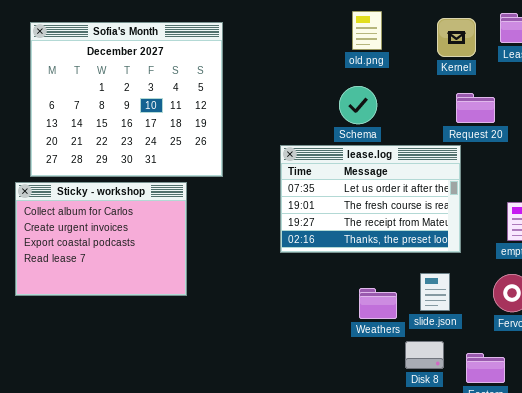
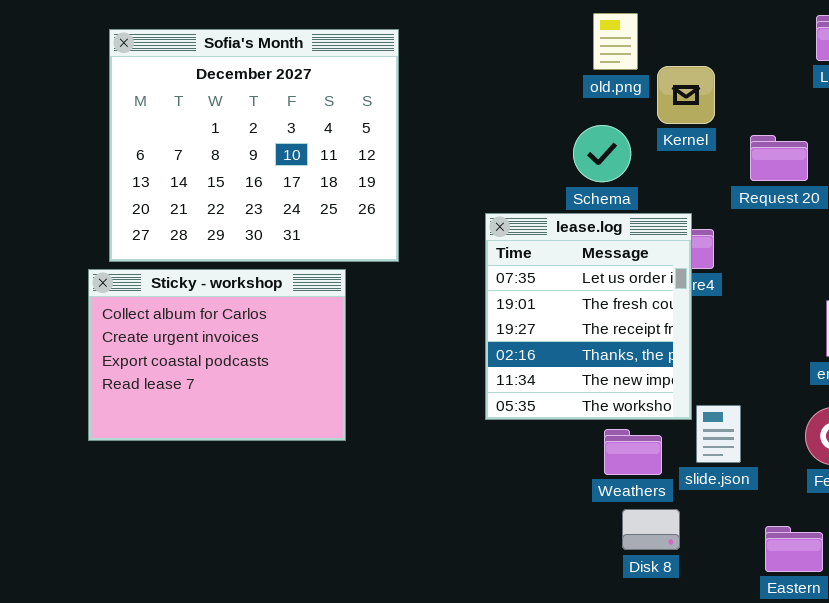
Kernel: [437,18,476,57] -> [657,66,715,124], moved
lease.log: [280,145,461,253] -> [485,213,692,420], resized
Disk 8: [405,341,444,369] -> [622,509,680,550], moved

